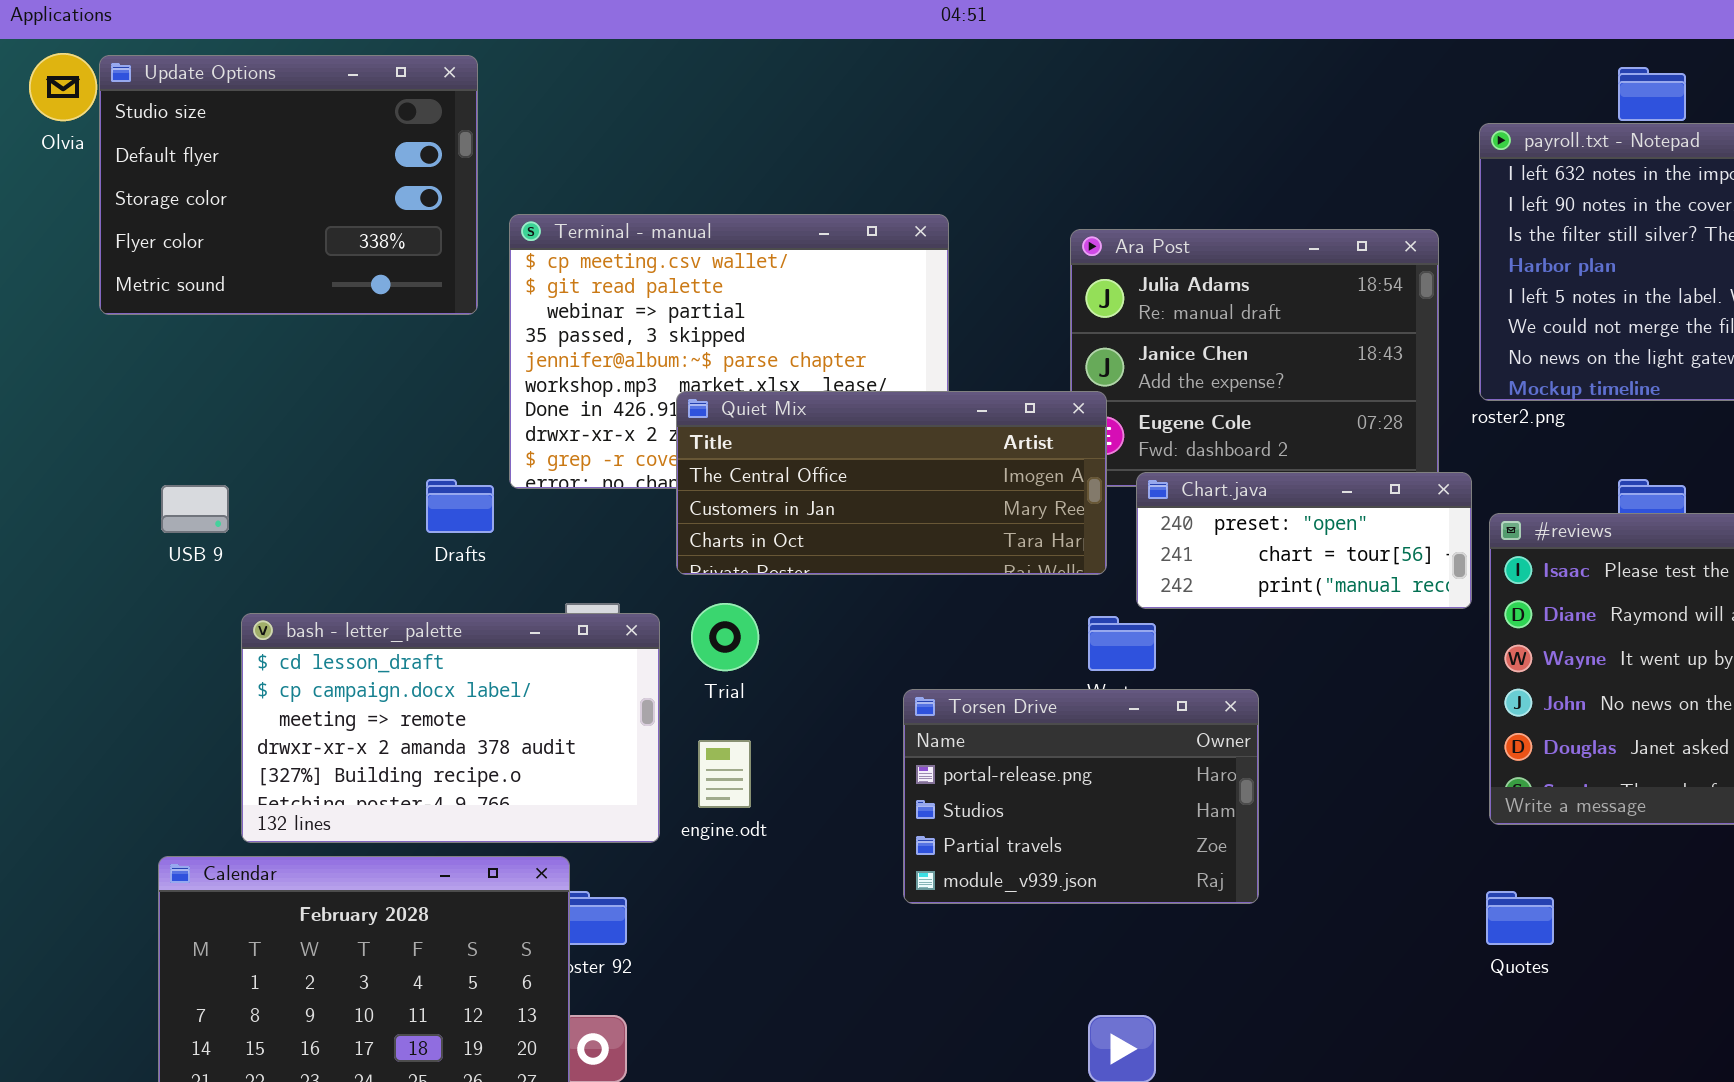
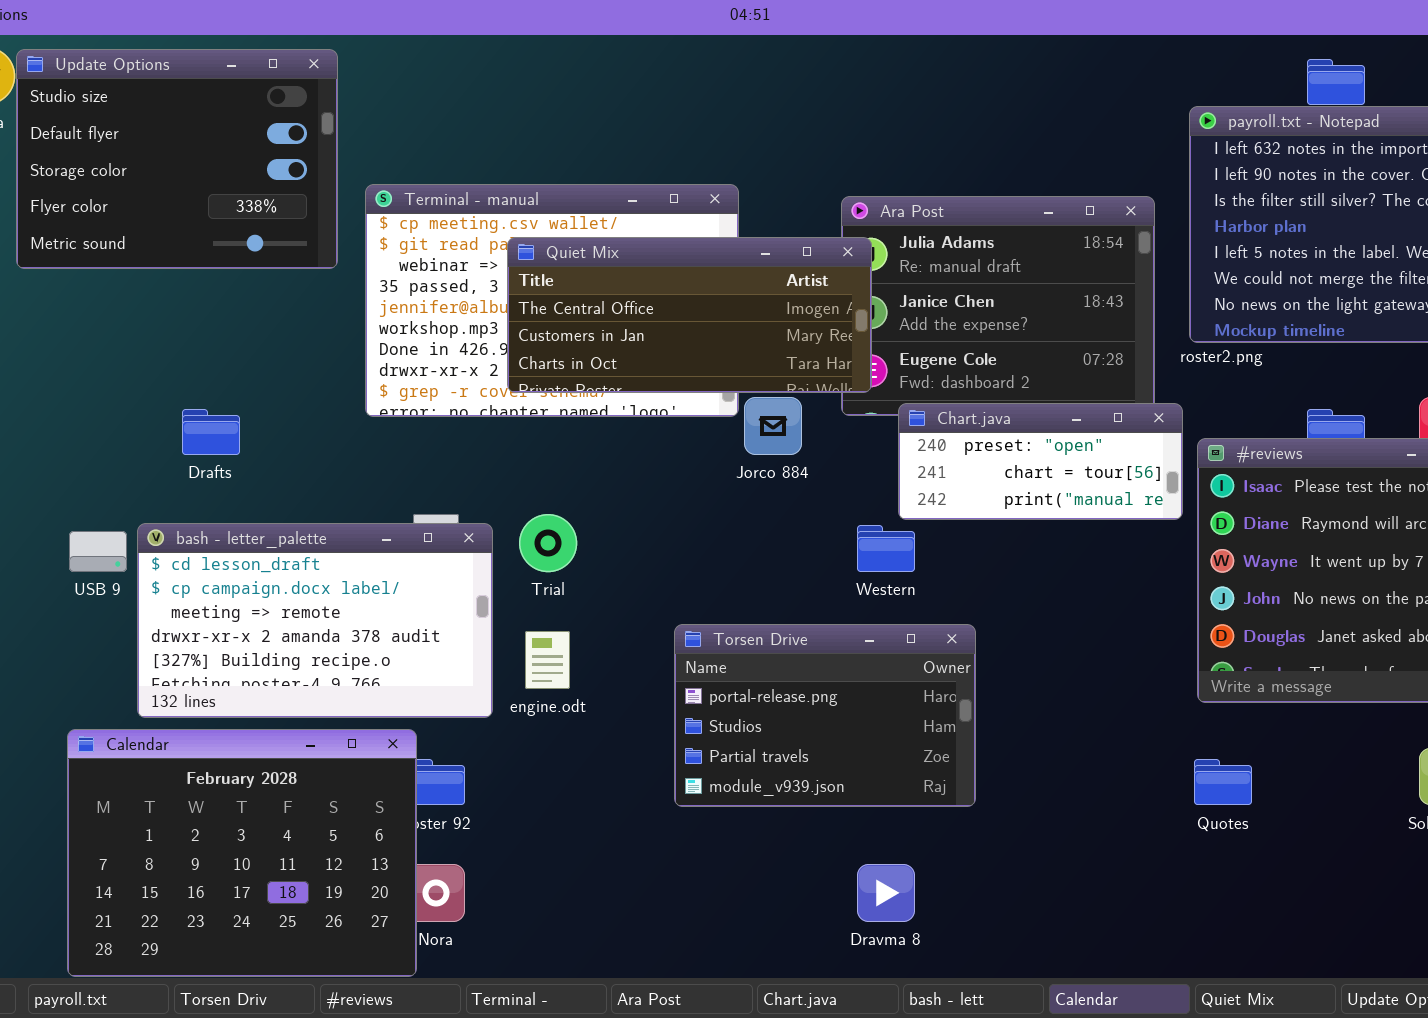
Quiet Mix: [676,391,1107,575] -> [507,237,872,393], moved
Drafts: [426,479,494,533] -> [182,409,240,455], moved
USB 9: [161,485,229,533] -> [69,531,127,572], moved
Torsen Drive: [903,689,1259,904] -> [674,624,976,807], moved

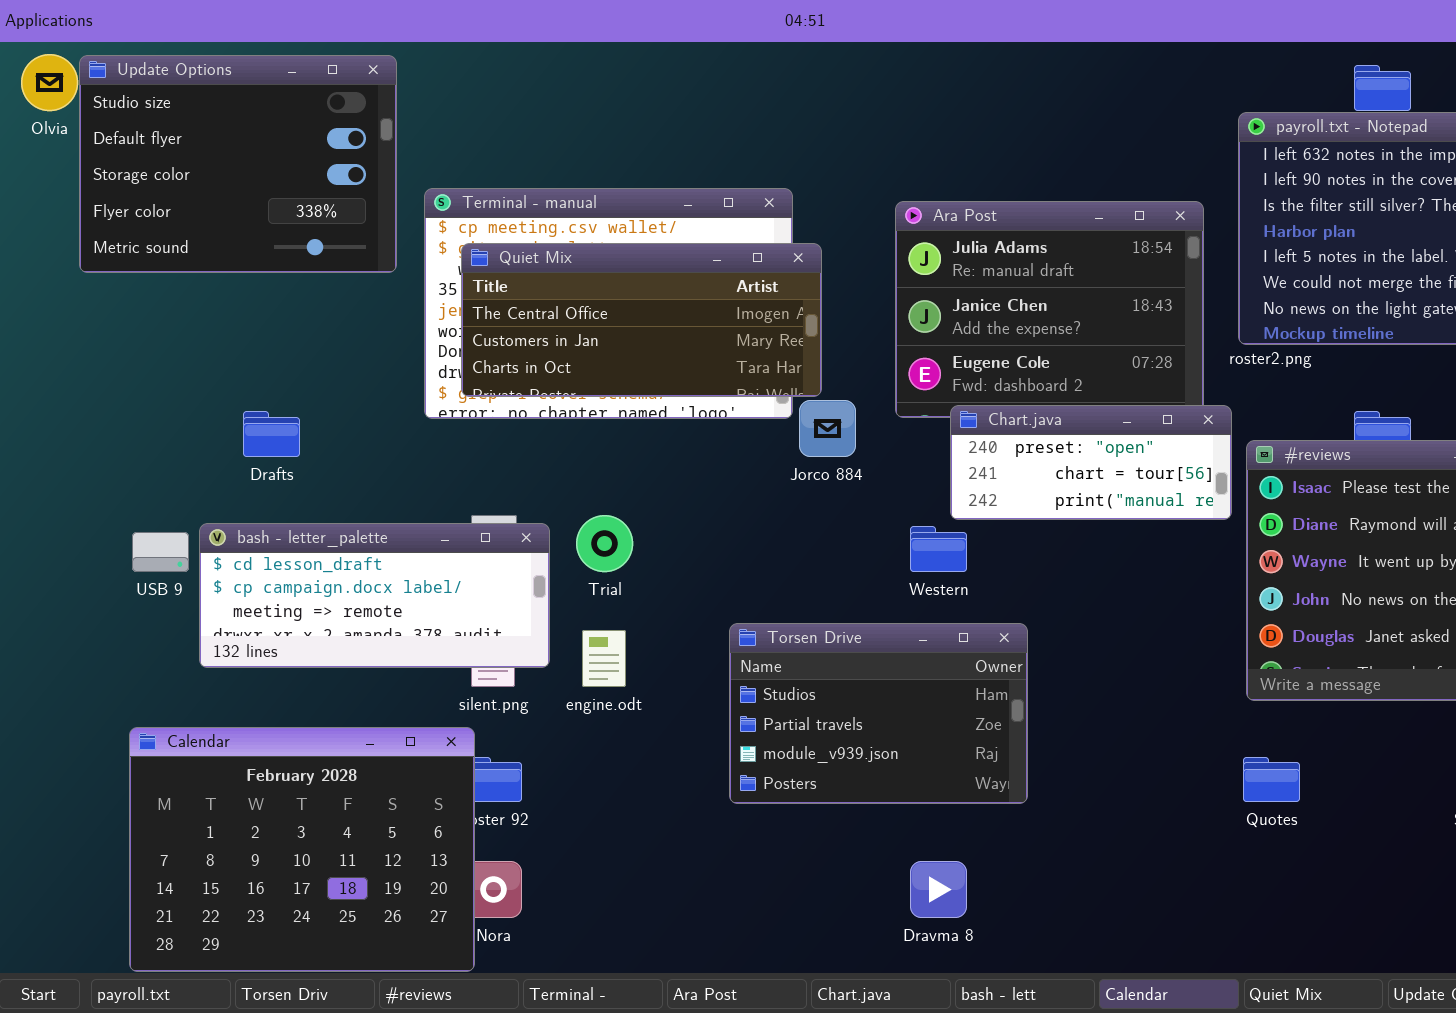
Quiet Mix: [507,237,872,393] -> [461,243,822,397], moved
bash - letter_palette: [137,523,493,718] -> [199,523,550,668], resized
Torsen Drive: [674,624,976,807] -> [729,623,1028,804], scrolled down 1 row

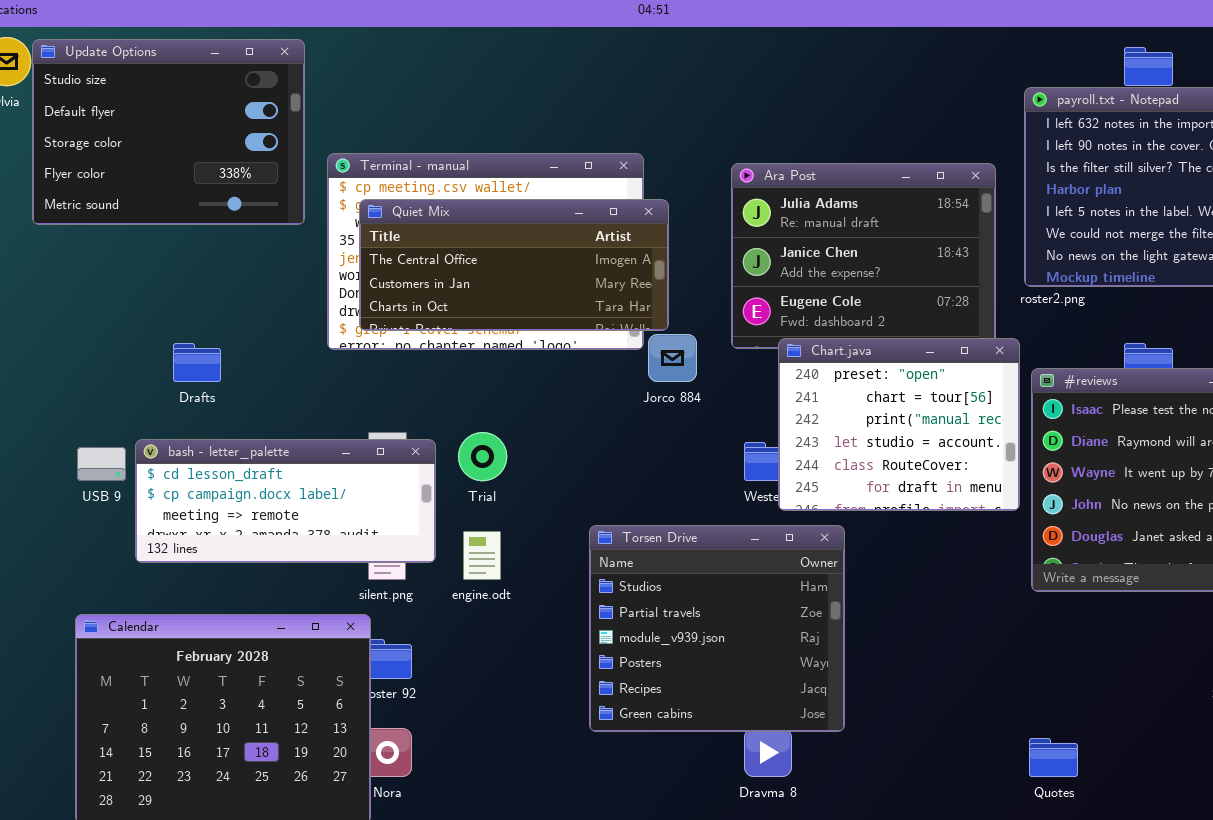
Chart.java: [950,405,1232,520] -> [778,338,1020,511], resized
Torsen Drive: [729,623,1028,804] -> [589,525,845,732], resized
Quotes: [1243,757,1300,802] -> [1029,738,1078,777], moved

